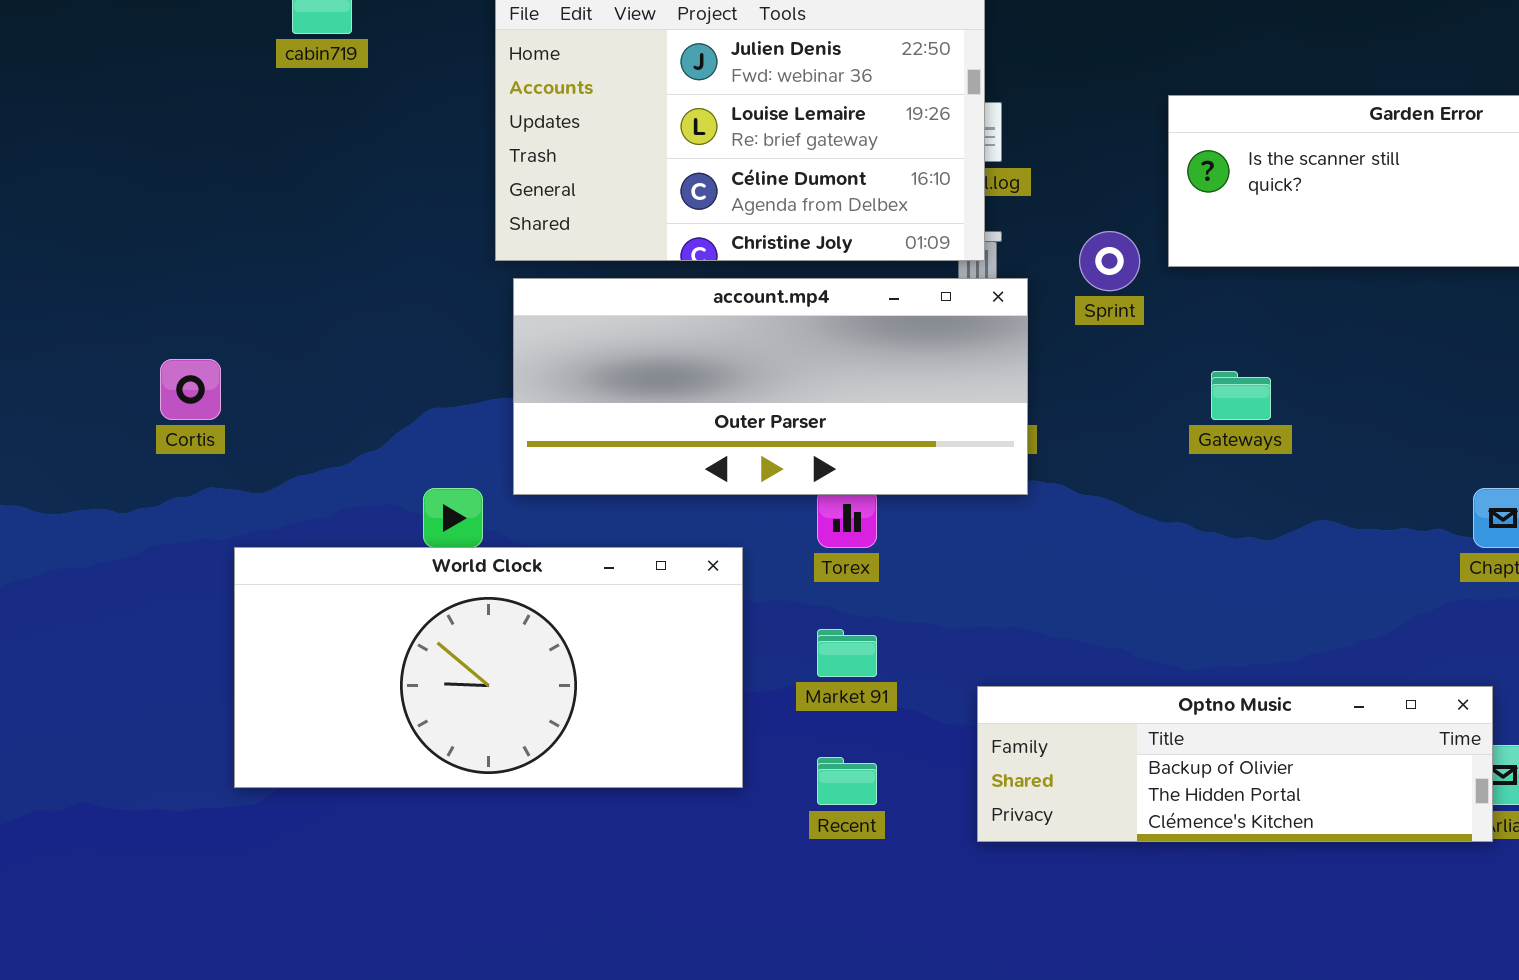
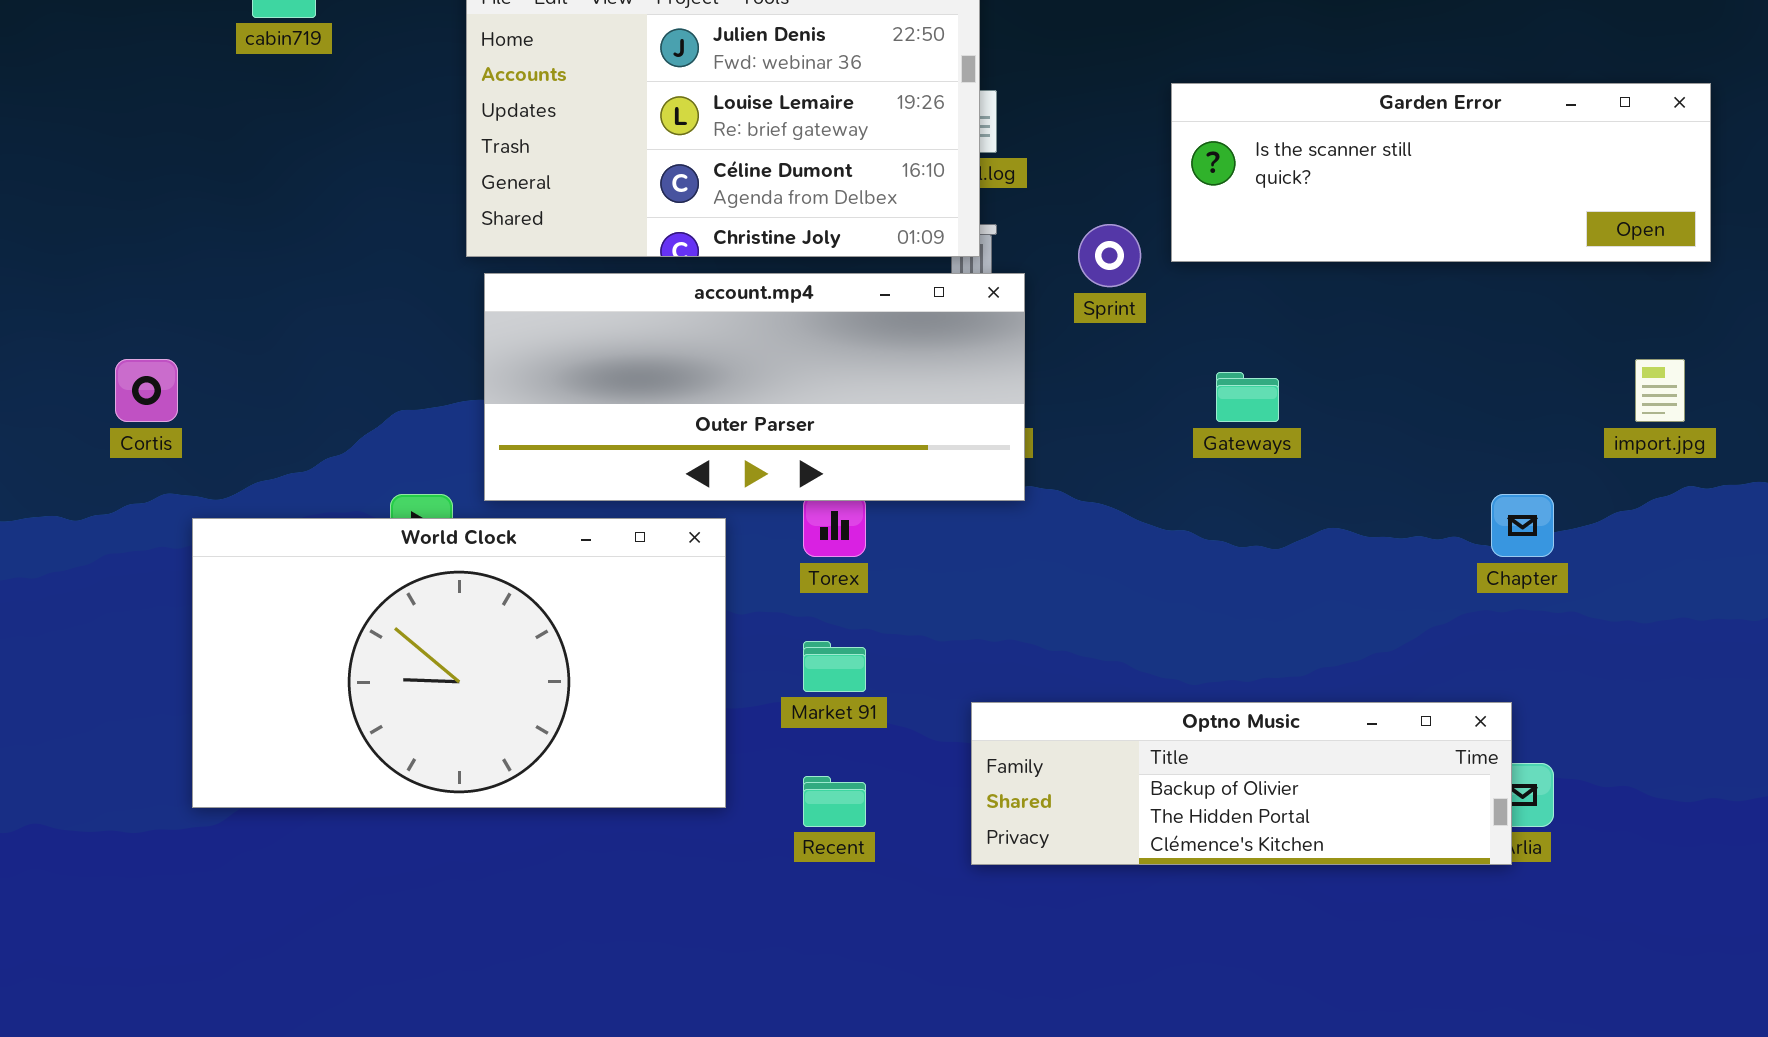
World Clock: [234,547,743,788] -> [192,518,726,808], resized

